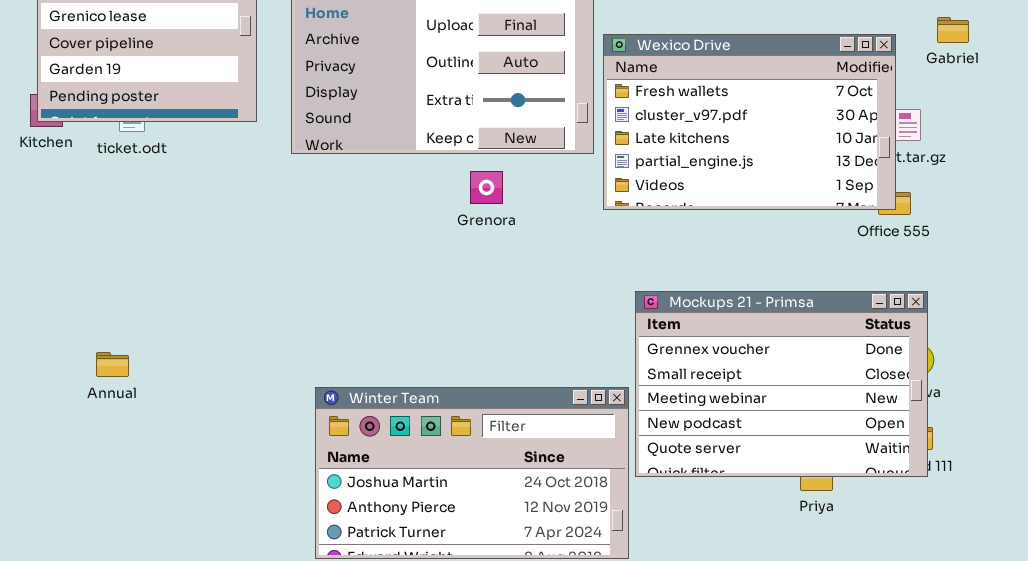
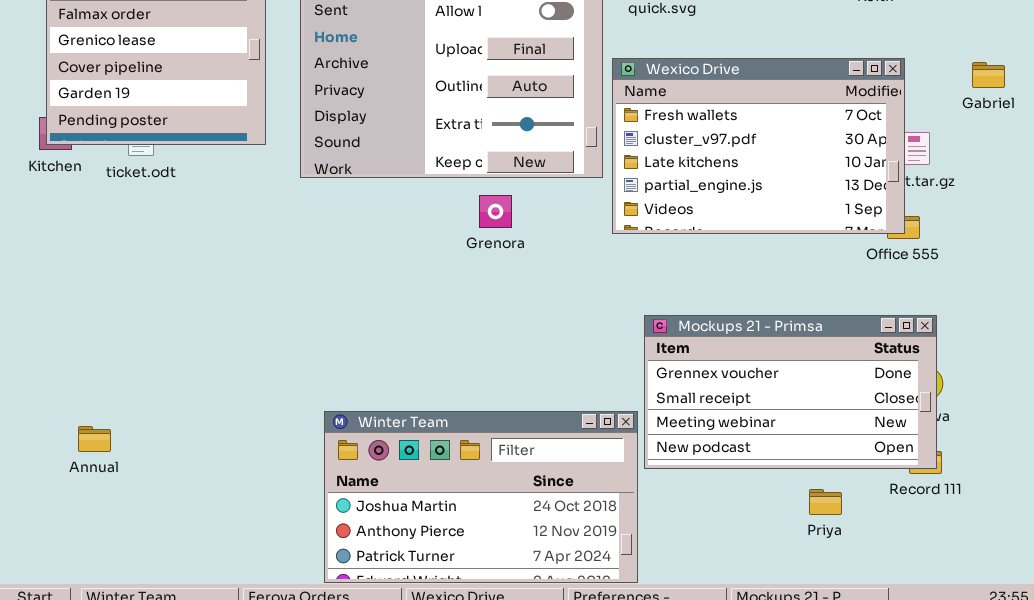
Gabriel: [937,17,969,43] -> [972,62,1005,88], moved
Mockups 21 - Primsa: [635,291,928,477] -> [644,315,937,469], resized
Annual: [96,352,129,377] -> [78,426,111,452], moved

